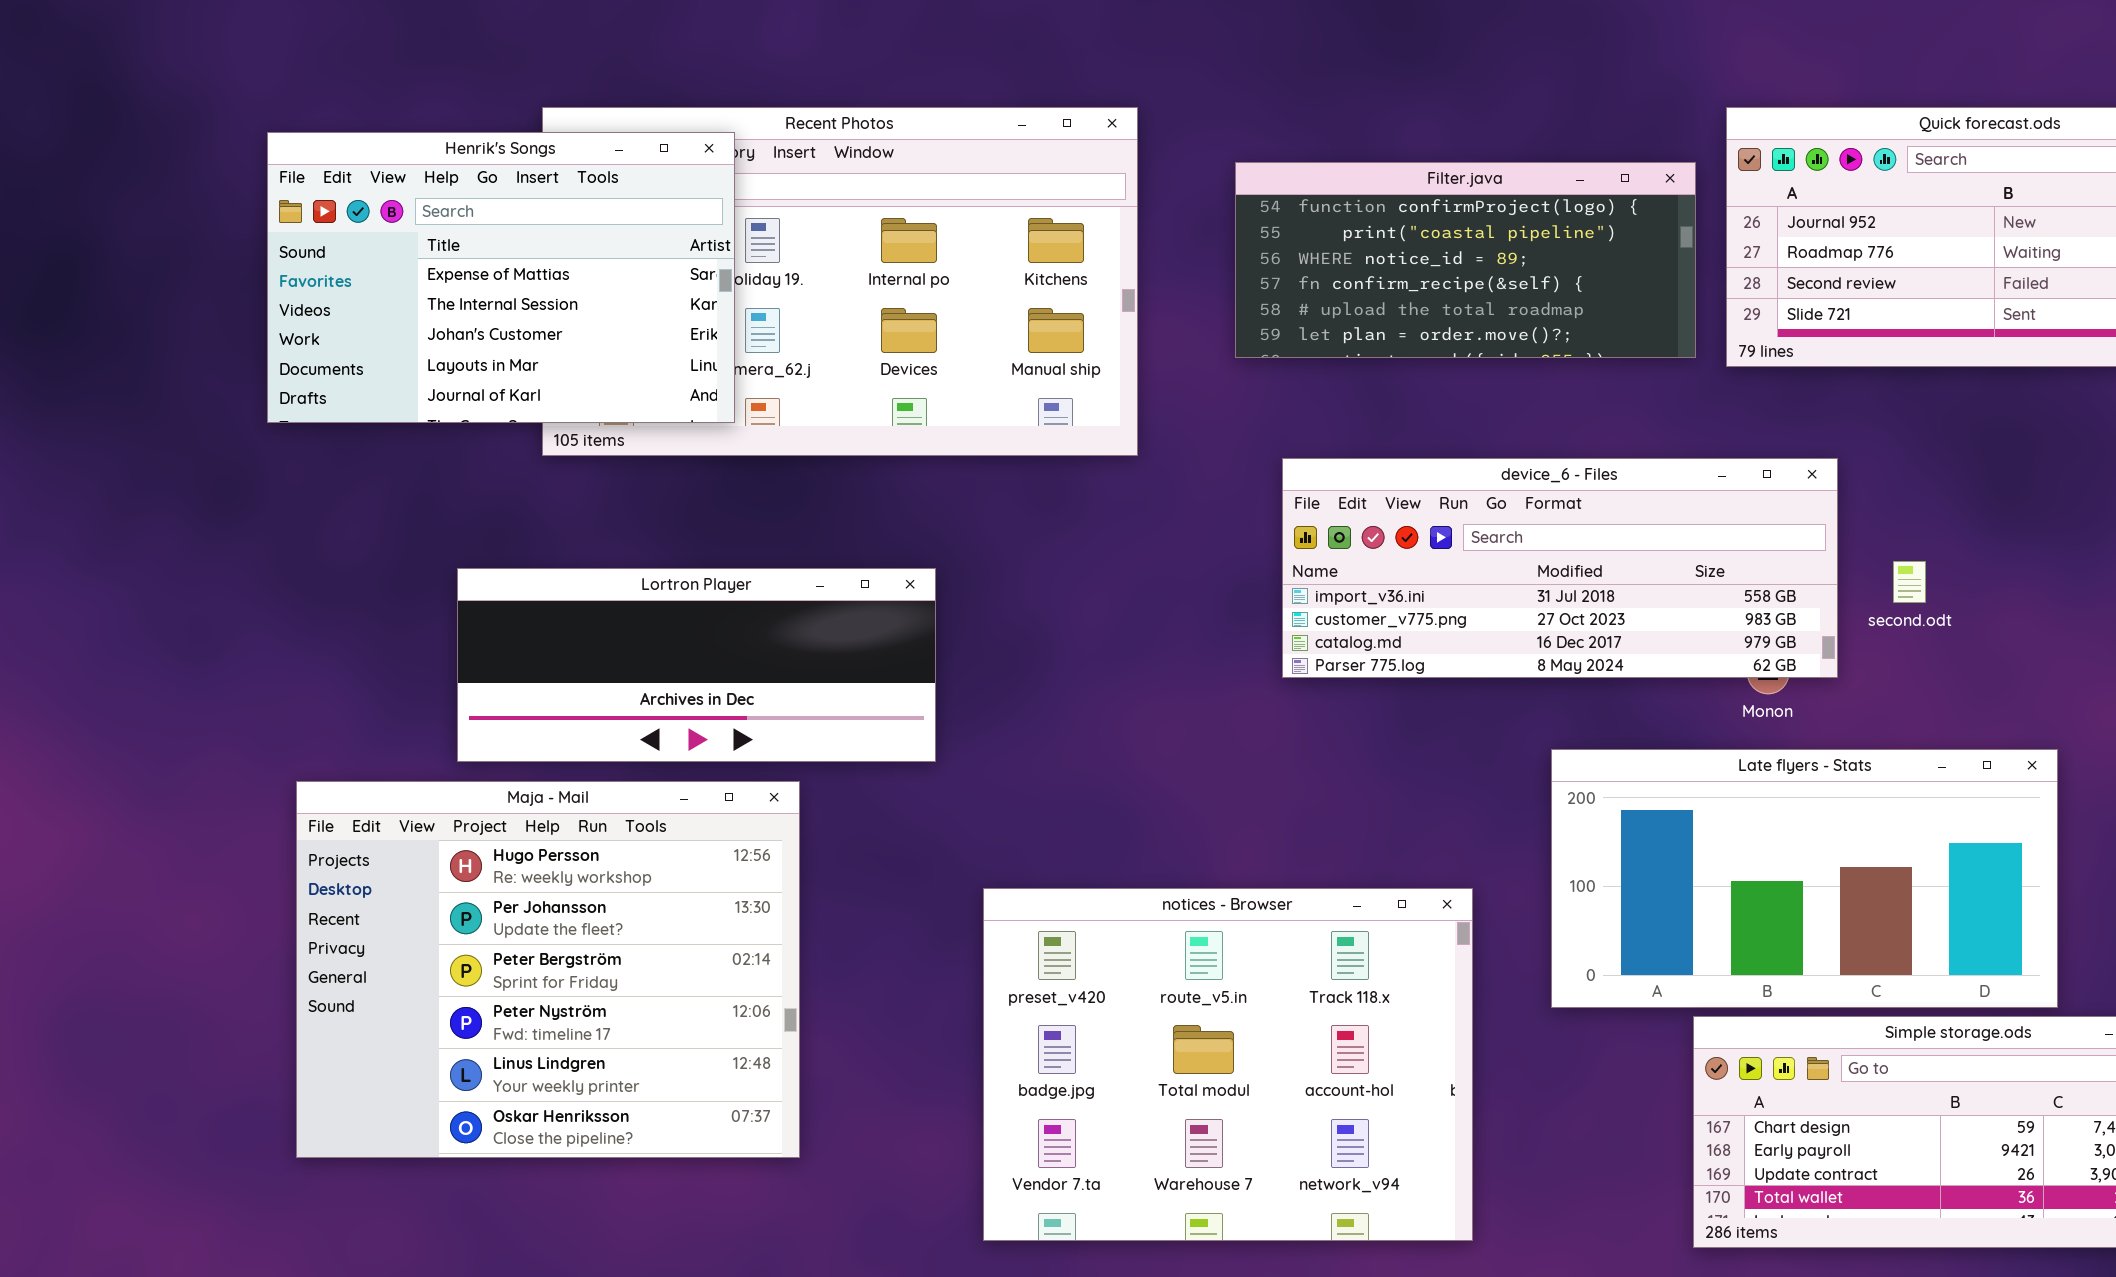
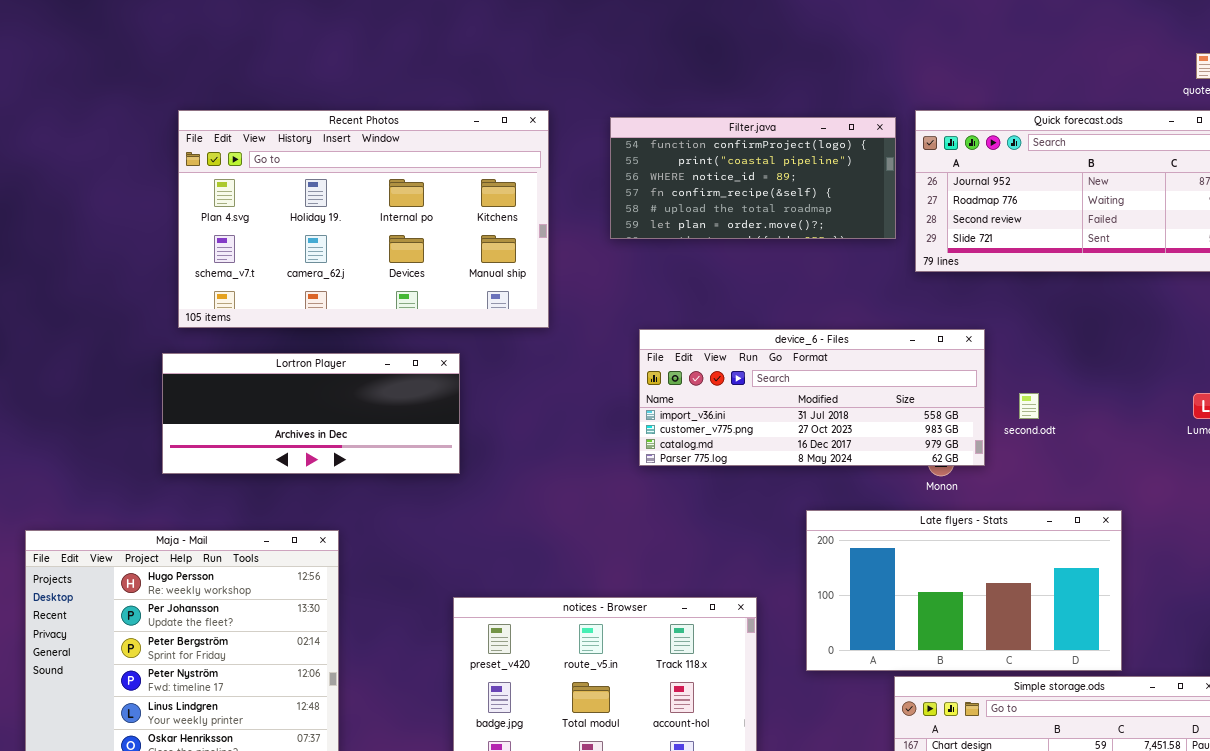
Henrik's Songs: [267,132,735,423] -> none, closed
Filter.java: [1235,162,1696,358] -> [610,117,896,239], moved
Lortron Player: [457,568,936,762] -> [162,353,460,474], moved

